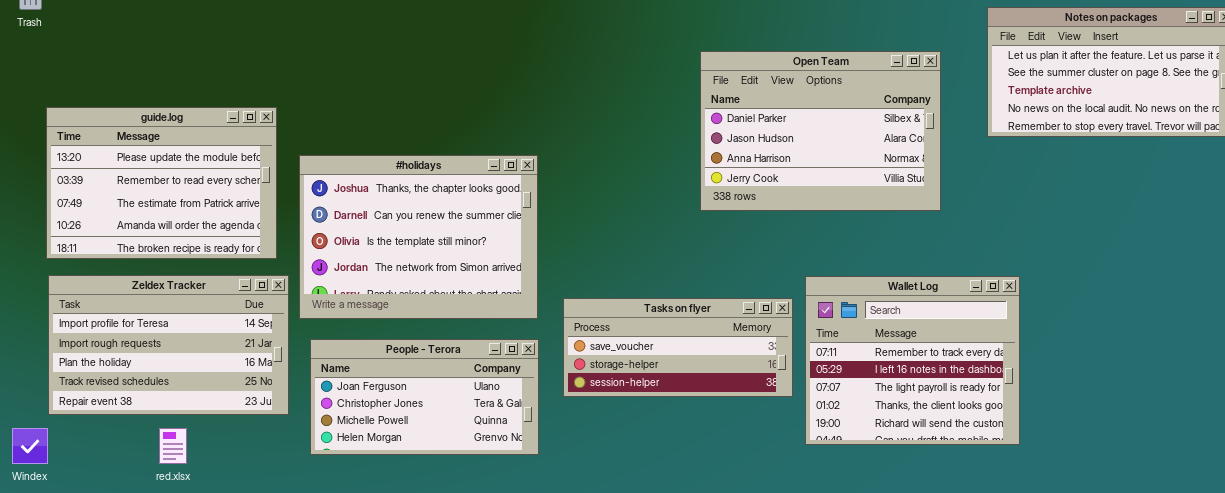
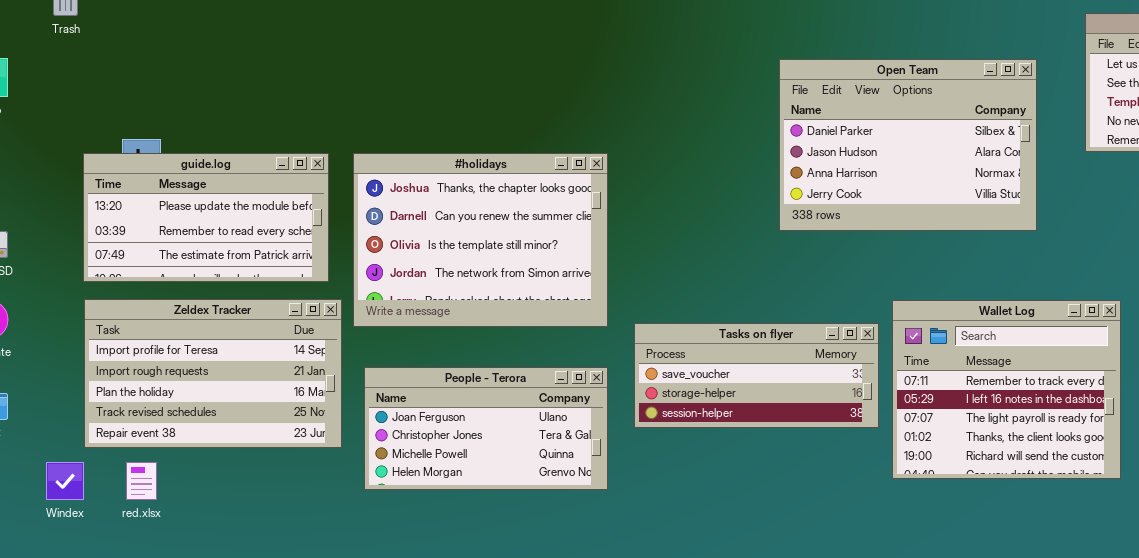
guide.log: [46,107,277,259] -> [83,153,329,282], resized
#holidays: [299,155,538,319] -> [353,153,608,327], moved
red.xlsx: [159,428,187,464] -> [126,462,157,500], moved

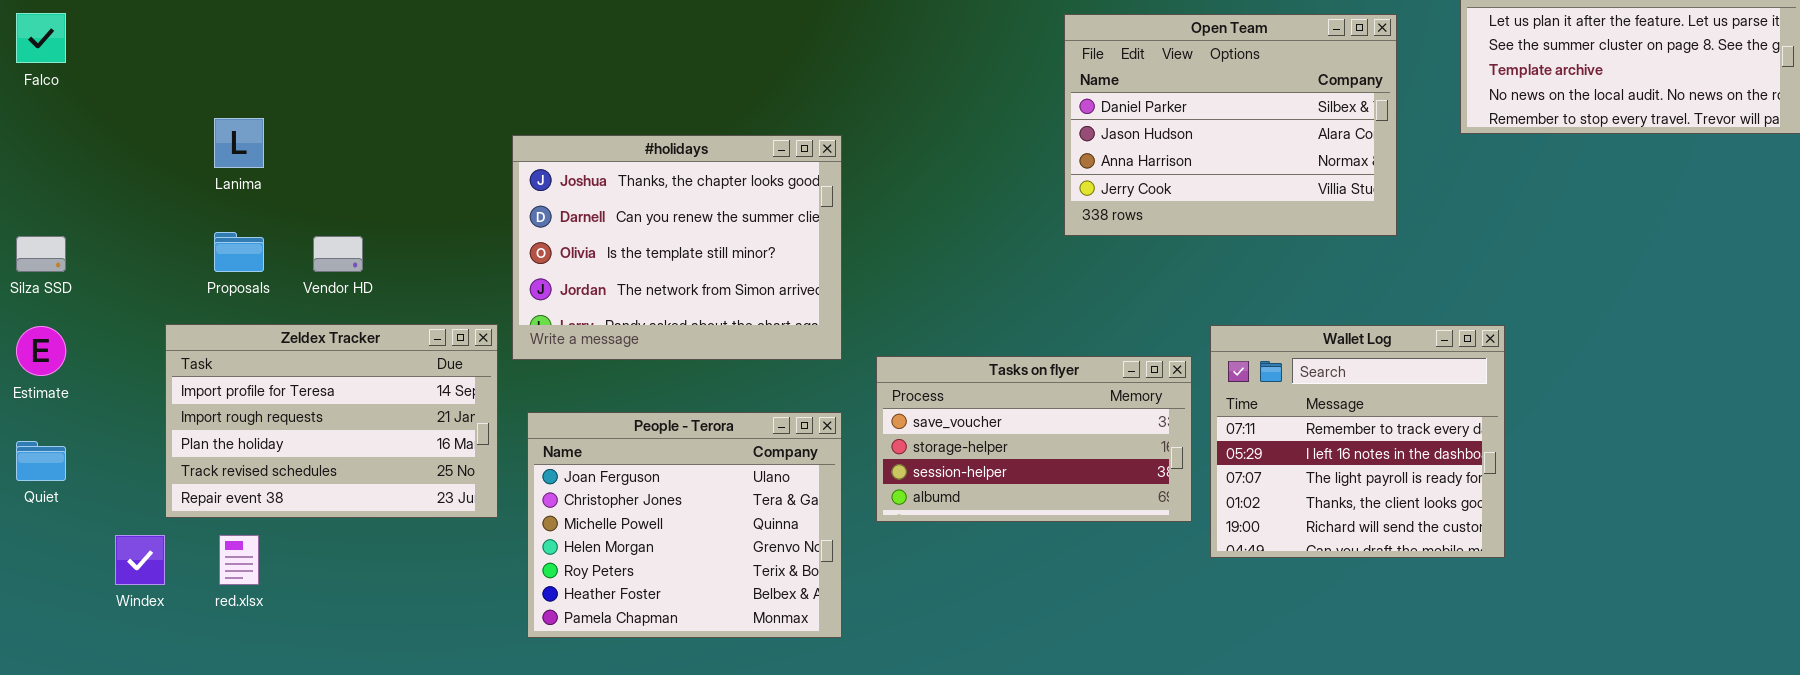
guide.log: [83,153,329,282] -> none, closed
Tasks on flyer: [634,323,879,428] -> [876,356,1192,522], resized
People - Terora: [364,367,608,490] -> [527,412,842,638], resized

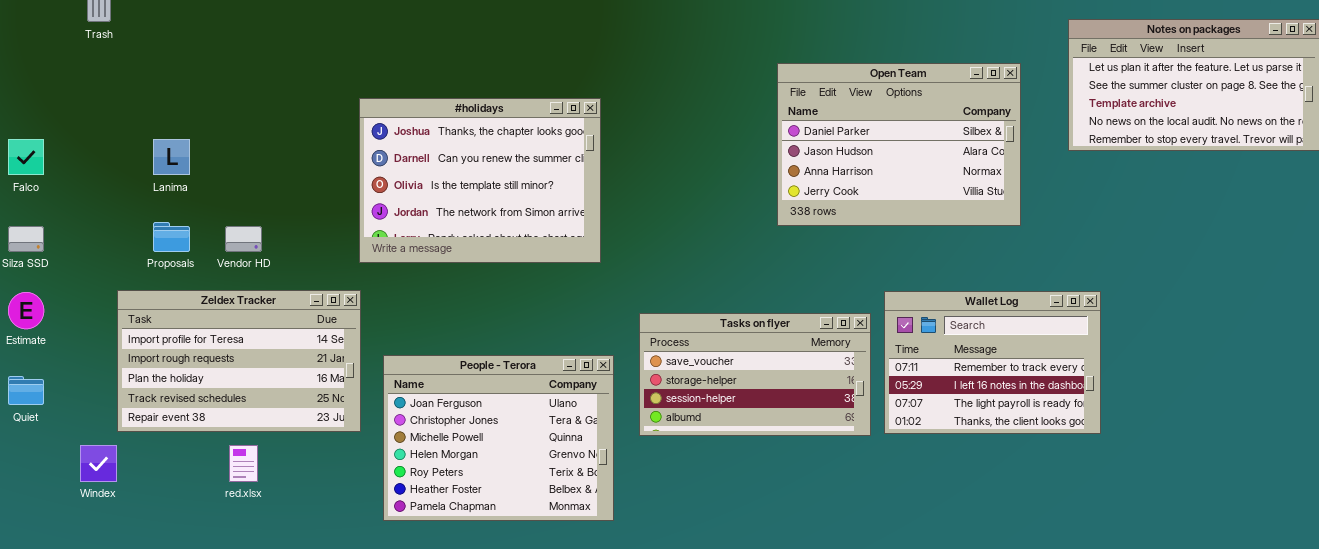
Falco: [16,13,66,63] -> [8,139,44,175], moved
#holidays: [512,135,842,360] -> [359,98,601,263], moved
Wallet Log: [1210,325,1505,558] -> [884,291,1101,434], resized
red.xlsx: [219,535,259,585] -> [229,445,258,482], moved

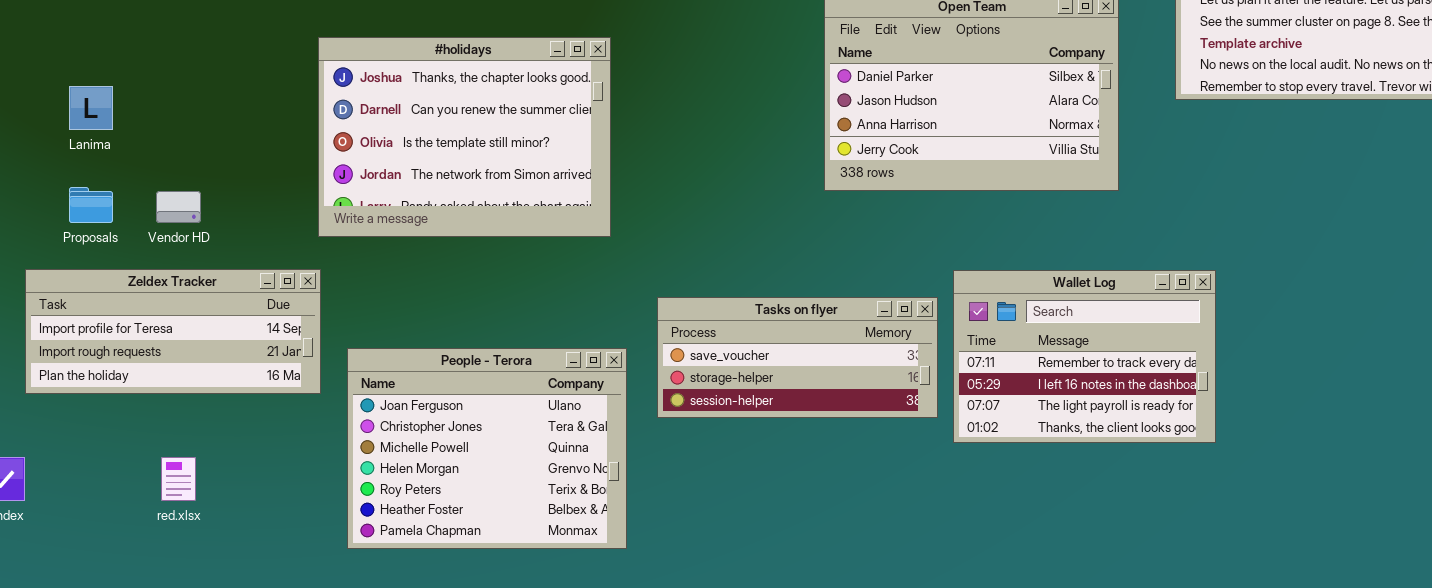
Zeldex Tracker: [117,290,361,432] -> [25,269,321,394], resized
Tasks on flyer: [639,313,871,436] -> [657,297,938,418], resized

